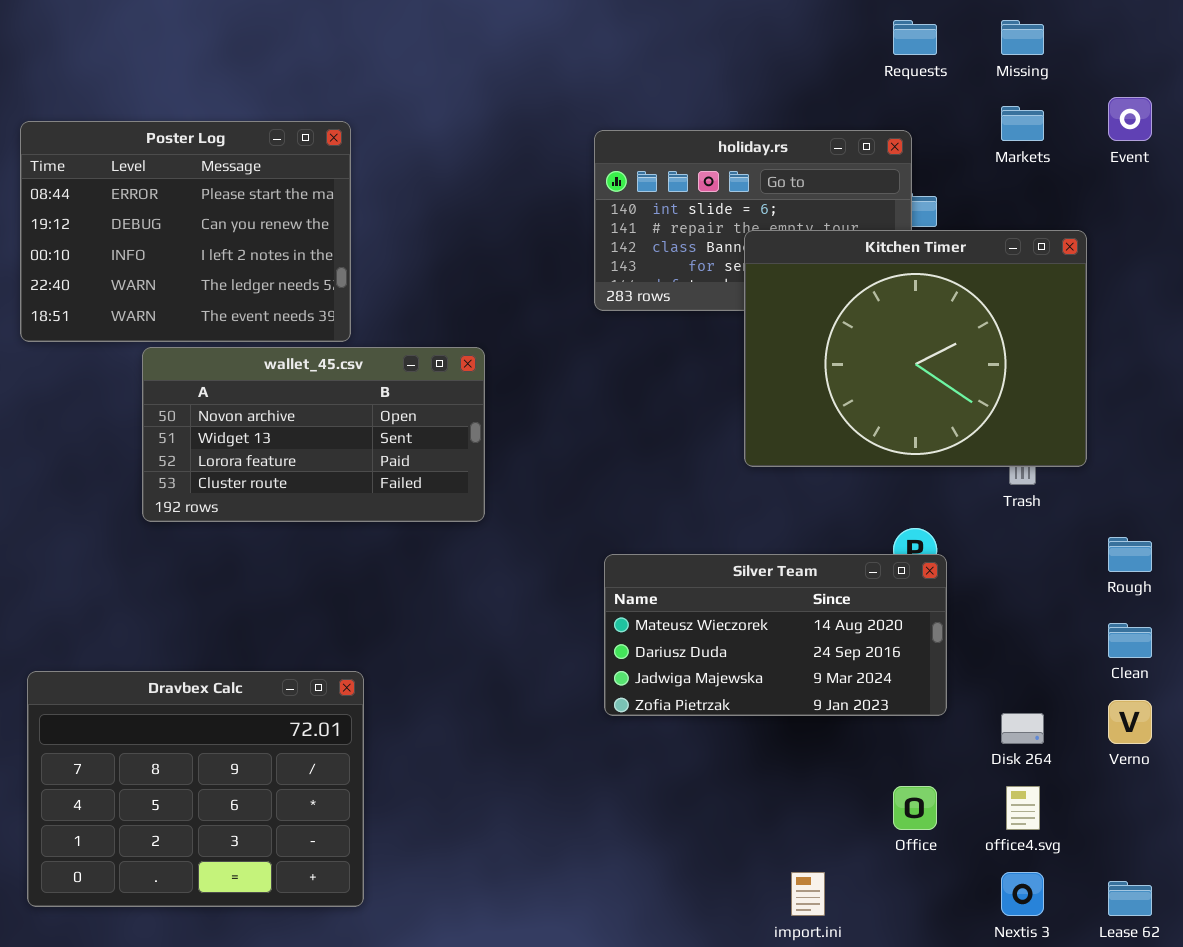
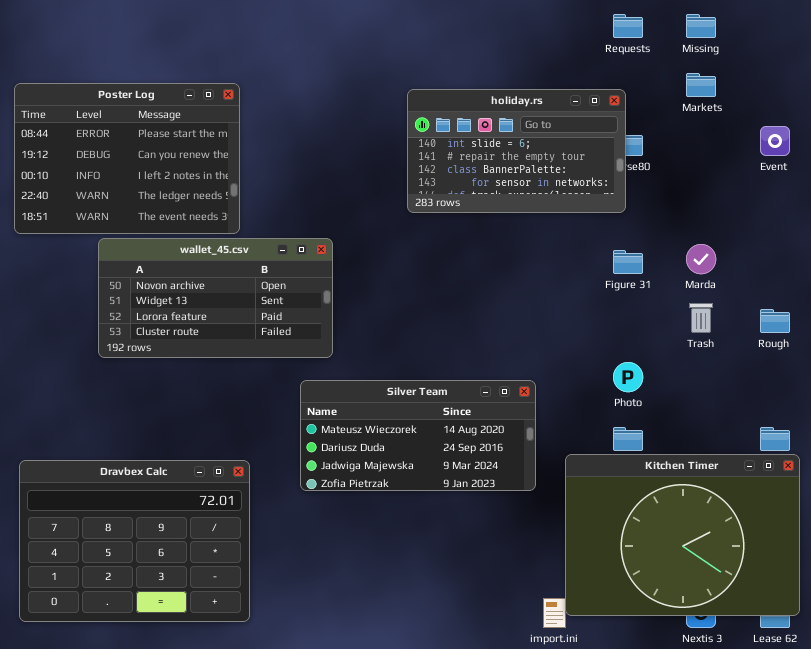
Event: [1108,97,1152,141] -> [760,126,790,156], moved
Kitchen Timer: [744,230,1087,467] -> [565,454,800,616], moved
Rough: [1108,537,1152,572] -> [760,309,790,333], moved
Silver Team: [604,554,947,716] -> [300,380,536,491], moved

